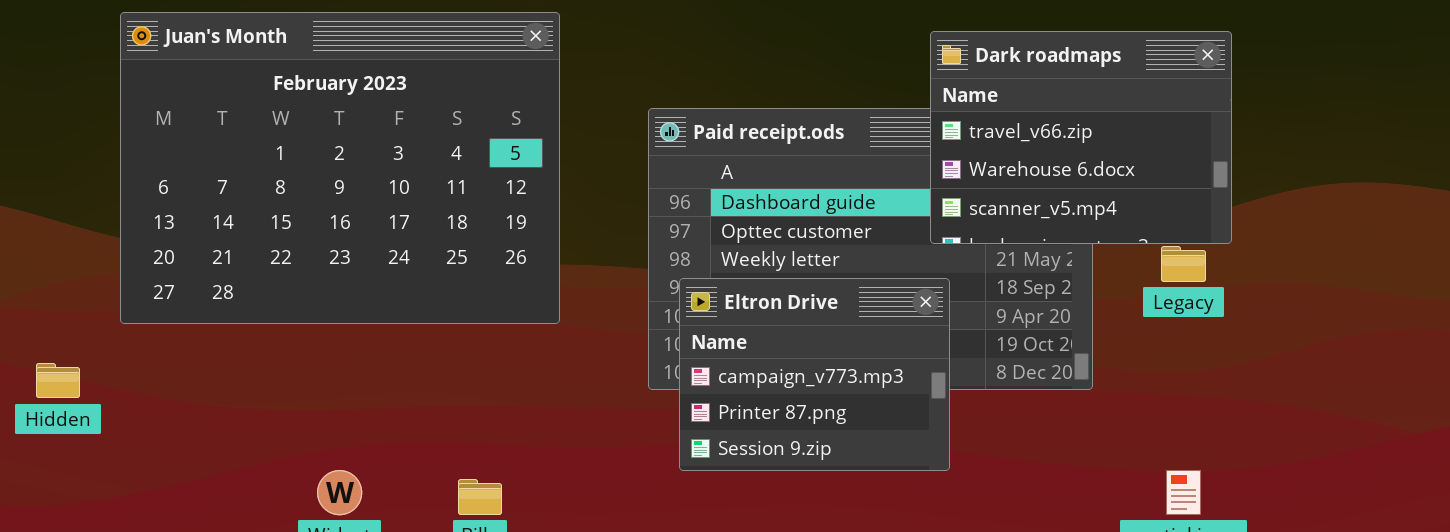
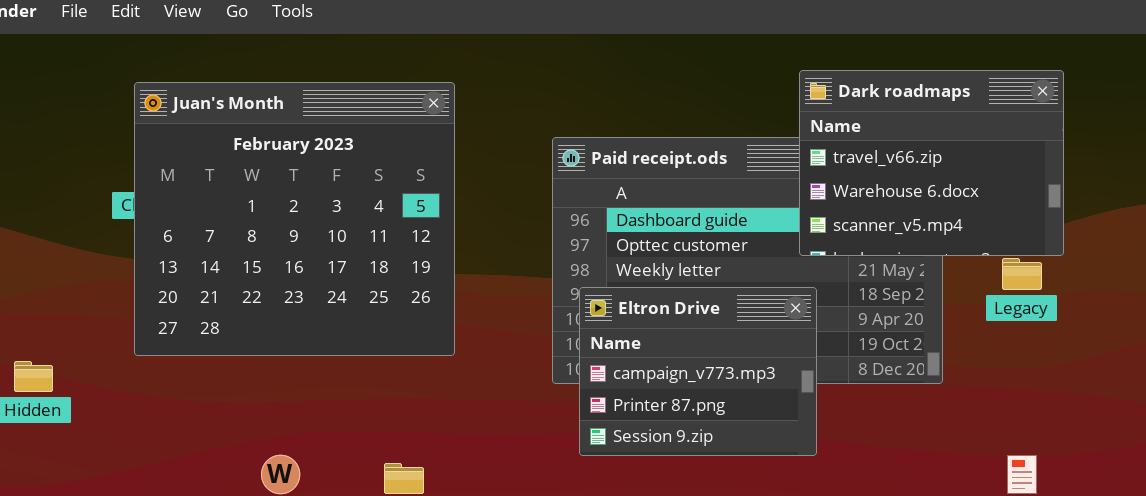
Juan's Month: [120,12,560,324] -> [134,82,455,356], moved, resized

